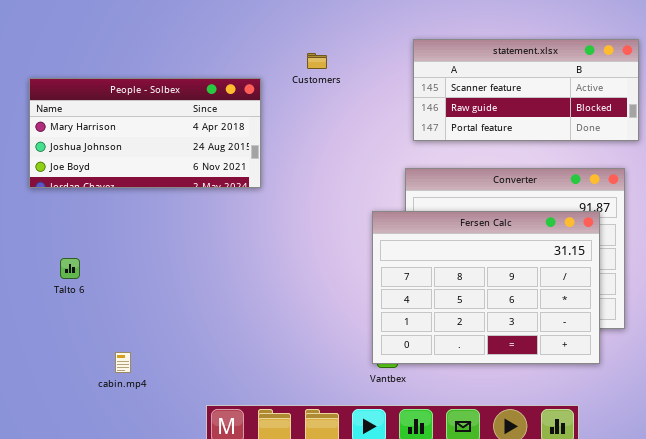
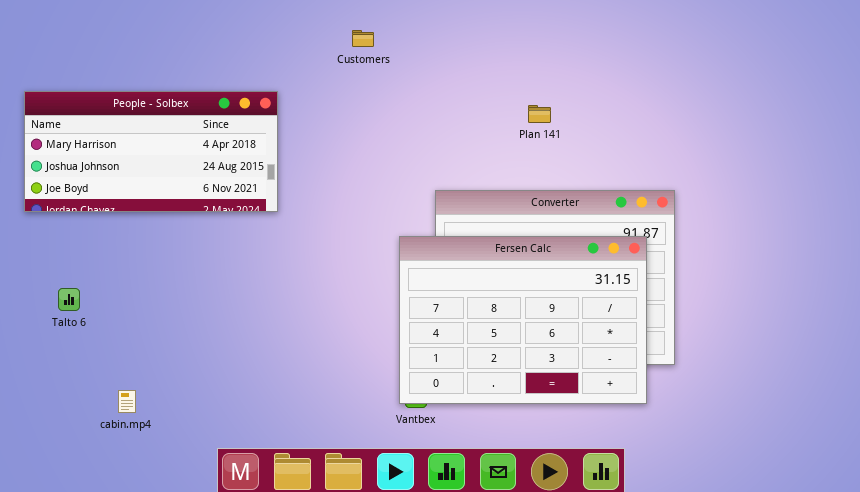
statement.xlsx: [413,39,639,141] -> none, closed
Customers: [307,53,327,69] -> [352,30,374,47], moved

